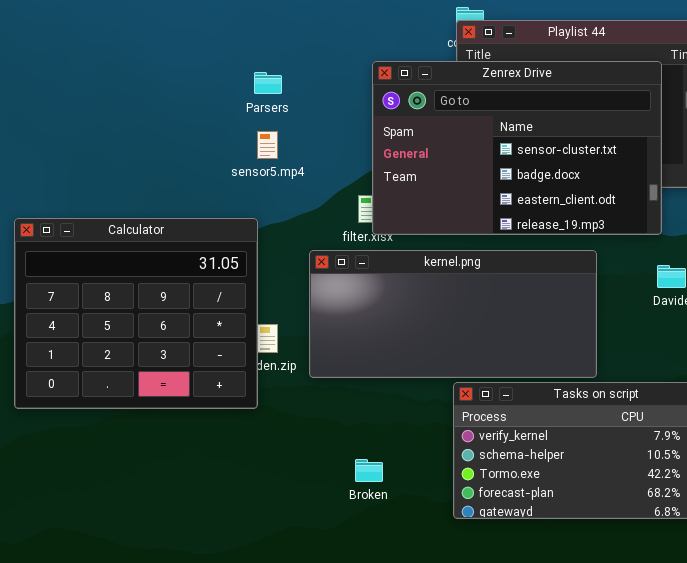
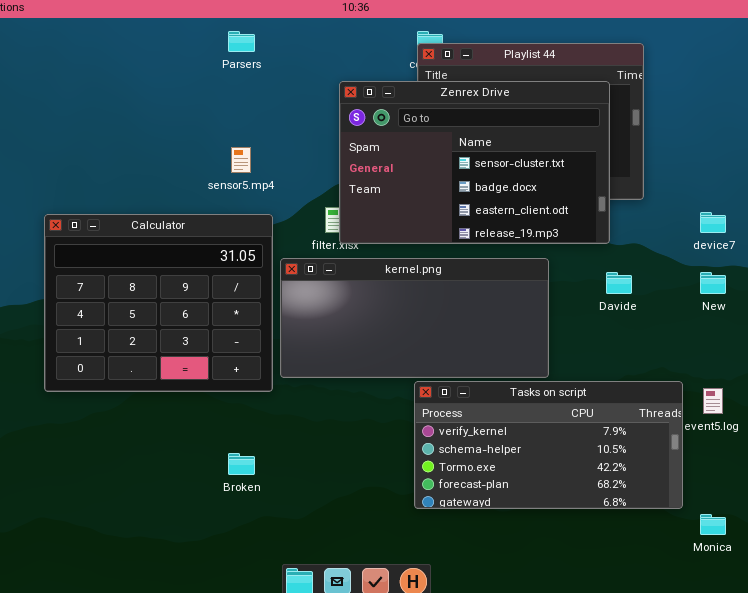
Parsers: [254,72,282,94] -> [228,31,255,52], moved
Calculator: [14,218,258,409] -> [44,214,273,392], moved
Broken: [355,459,383,482] -> [228,453,255,475], moved

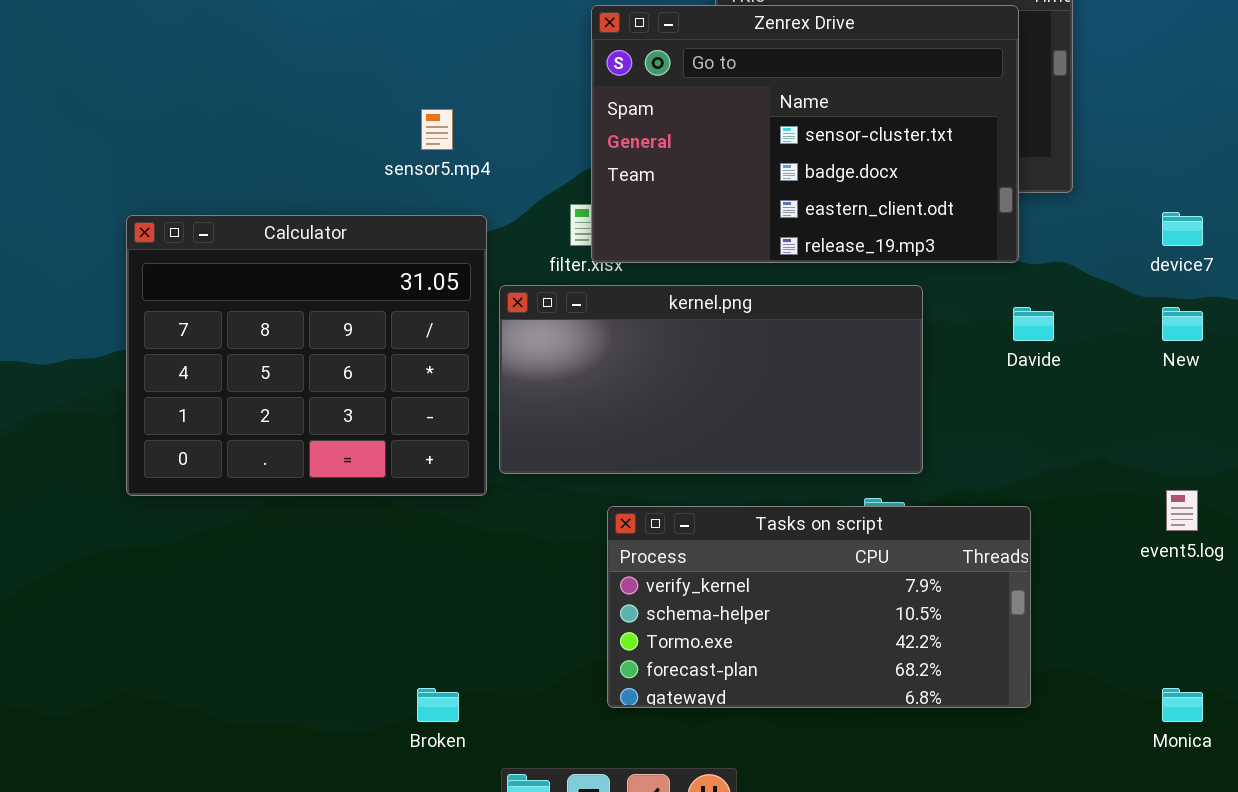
Tasks on script: [414,381,683,509] -> [607,506,1031,708], moved
Broken: [228,453,255,475] -> [417,688,459,722], moved

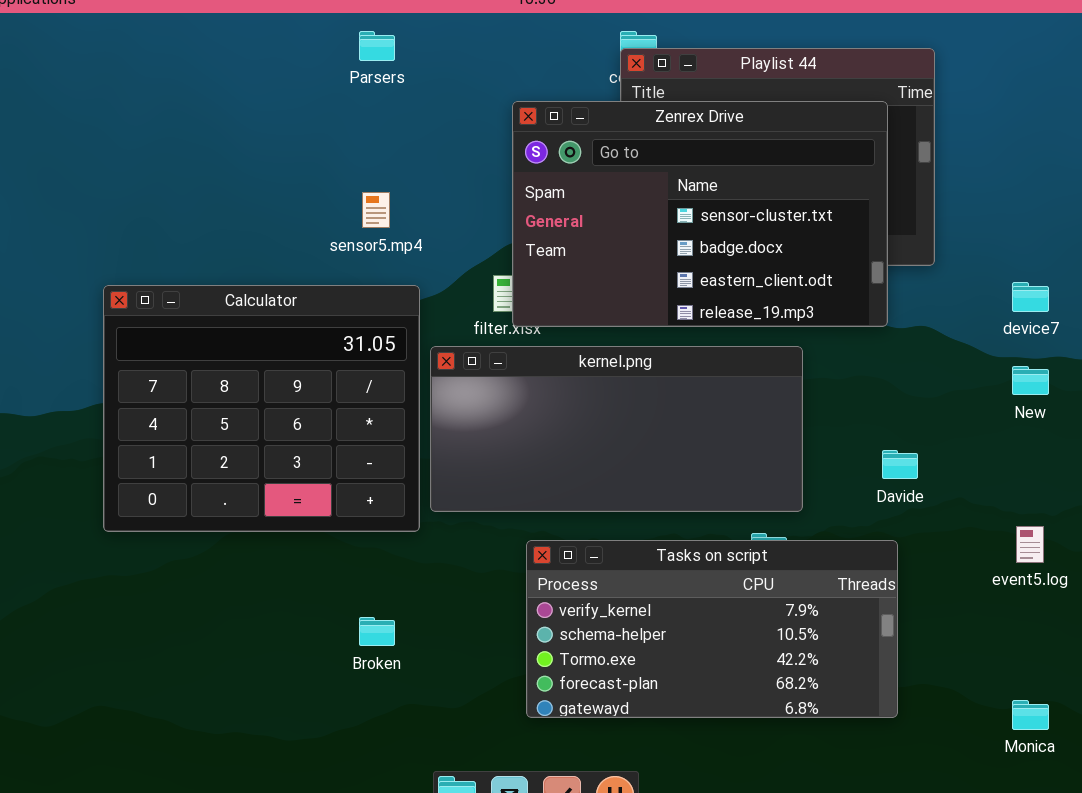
Davide: [1013,307,1054,341] -> [882,450,918,479], moved
Broken: [417,688,459,722] -> [359,617,395,646], moved

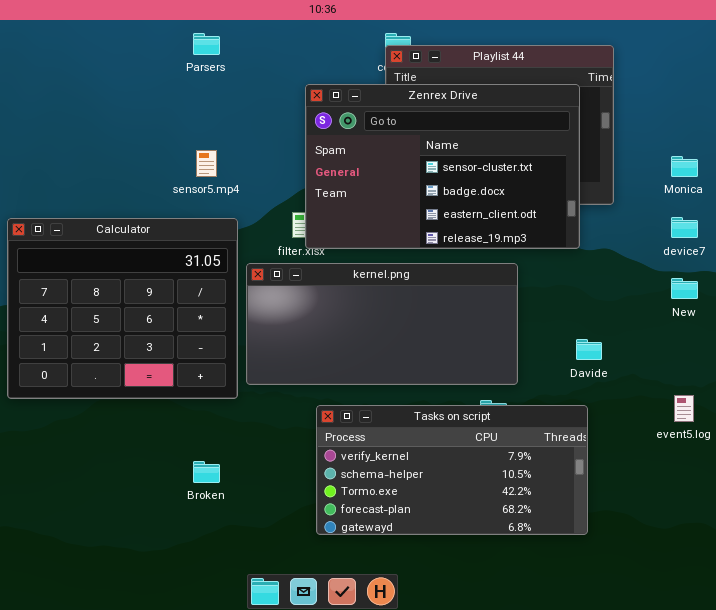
Monica: [1012,700,1049,730] -> [671,156,698,177], moved

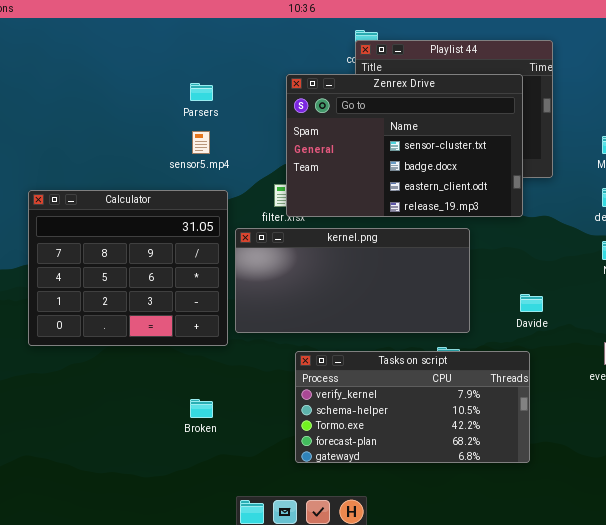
Parsers: [193,33,220,55] -> [190,83,213,101], moved

